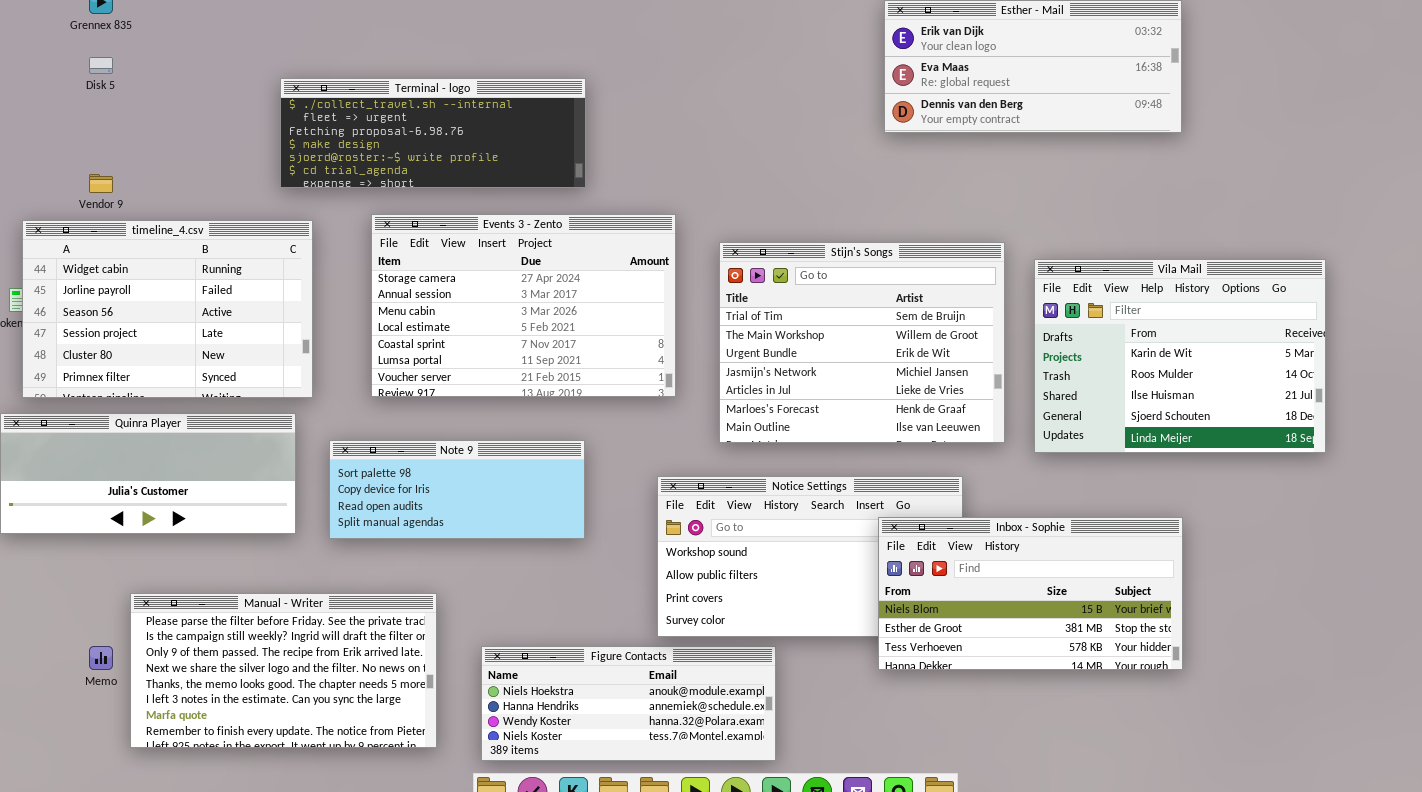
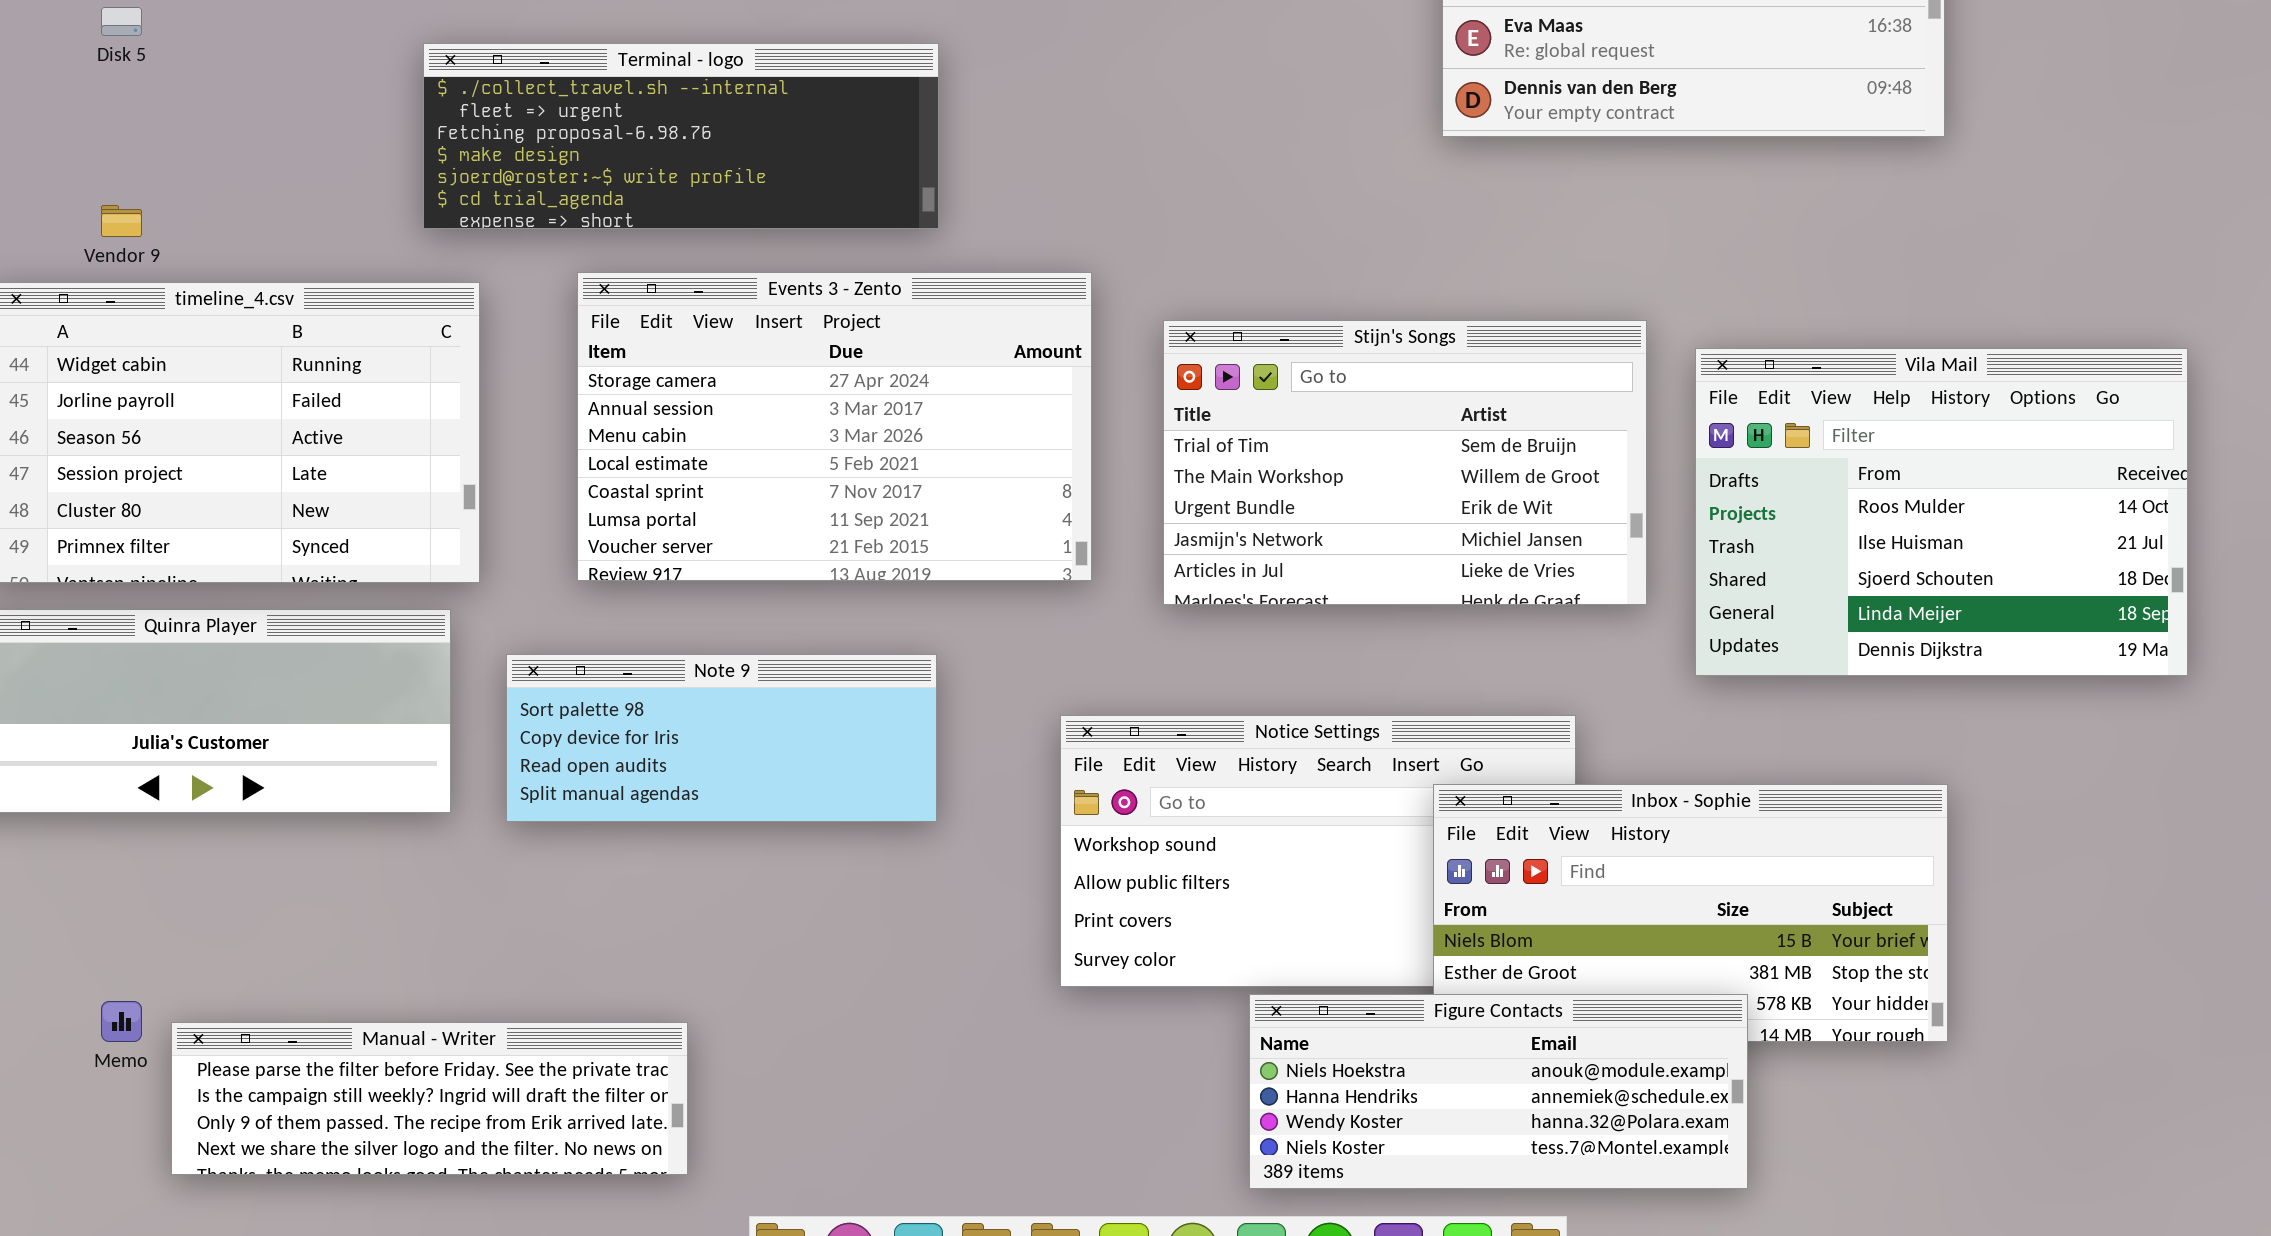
Stijn's Songs: [719,242,1005,443] -> [1163,320,1647,605], resized
Vila Mail: [1034,259,1326,453] -> [1695,348,2188,676], scrolled down 1 row
Manual - Writer: [130,593,437,748] -> [171,1022,688,1175], resized
Figure Contacts: [481,646,776,761] -> [1249,994,1748,1189], moved

